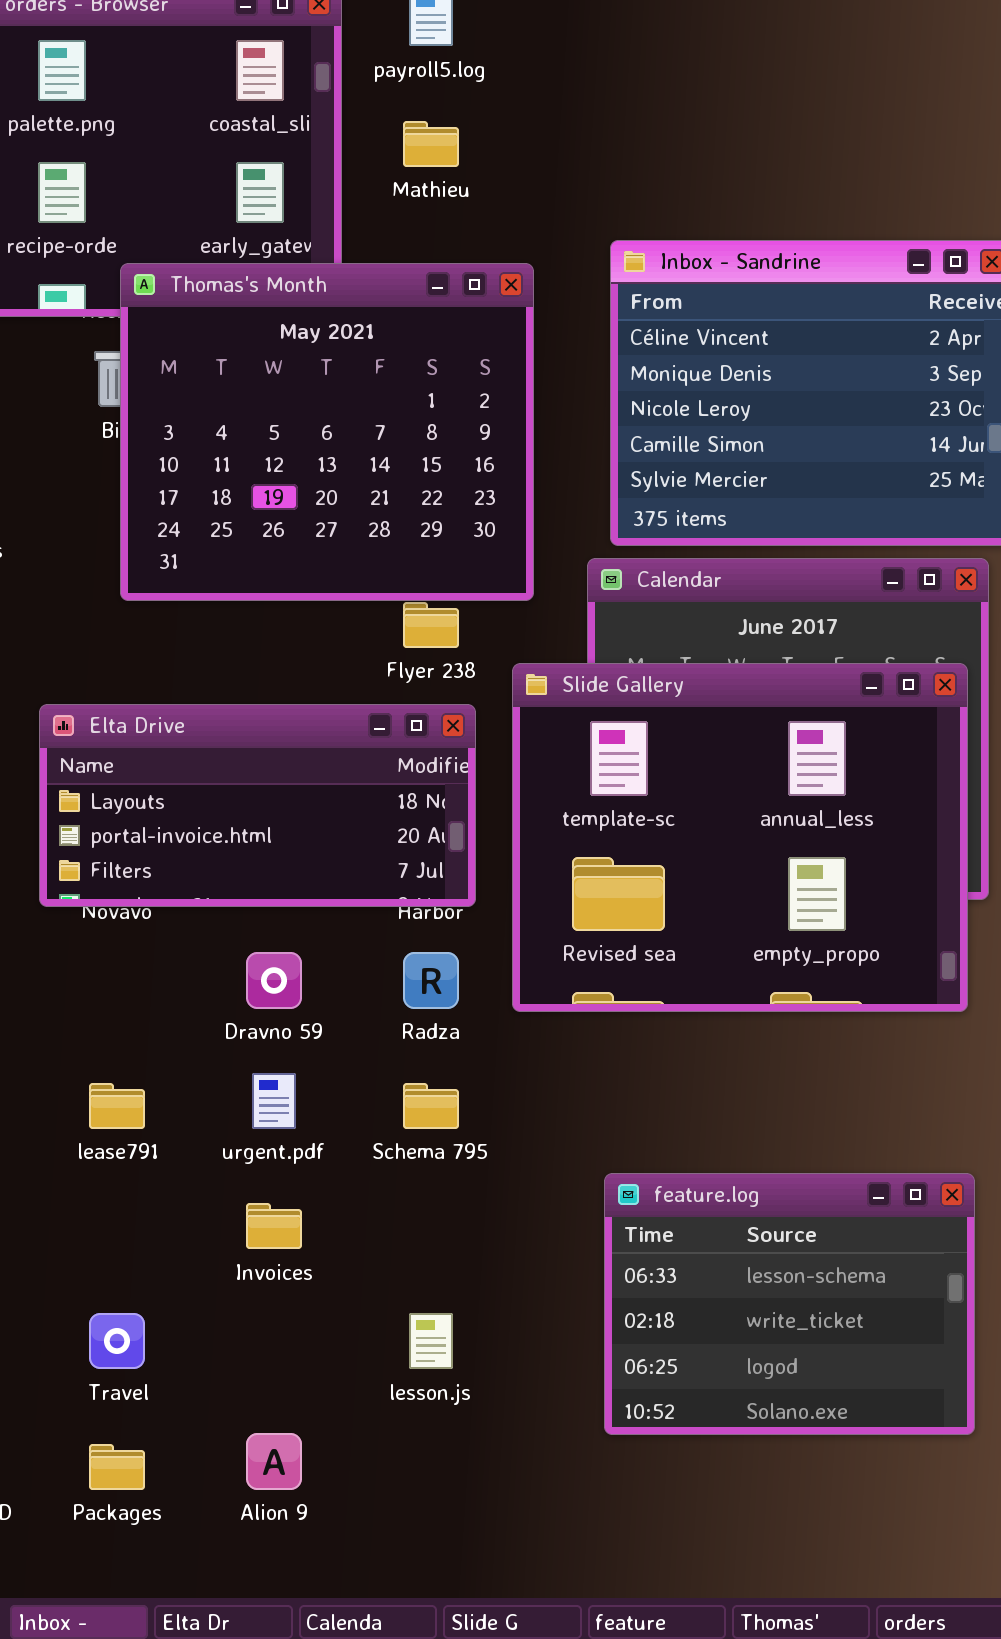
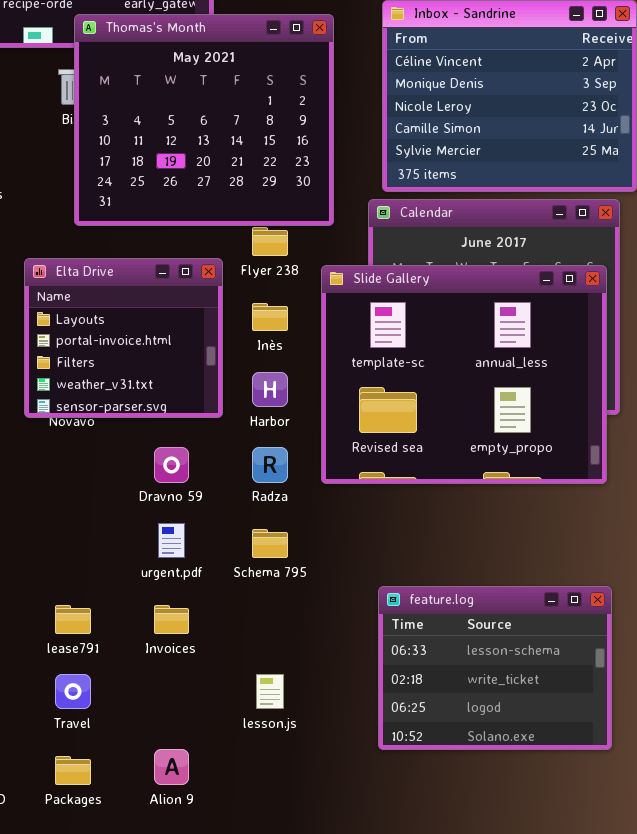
Elta Drive: [39,704,476,907] -> [24,258,223,418], resized
lease791: [89,1083,145,1129] -> [55,605,91,634], moved

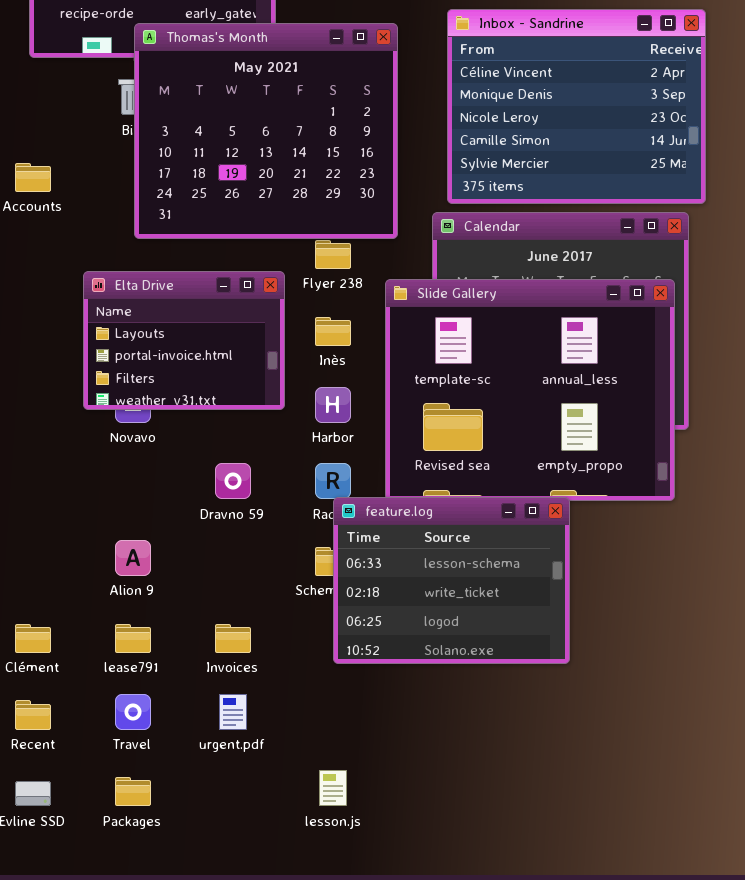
Elta Drive: [24,258,223,418] -> [83,271,285,410], resized
urgent.pdf: [158,523,185,558] -> [219,694,247,730], moved
feature.log: [378,586,612,750] -> [333,497,570,664], moved
lesson.js: [256,674,284,709] -> [319,770,347,806], moved
Alion 9: [154,749,189,785] -> [115,540,151,576], moved

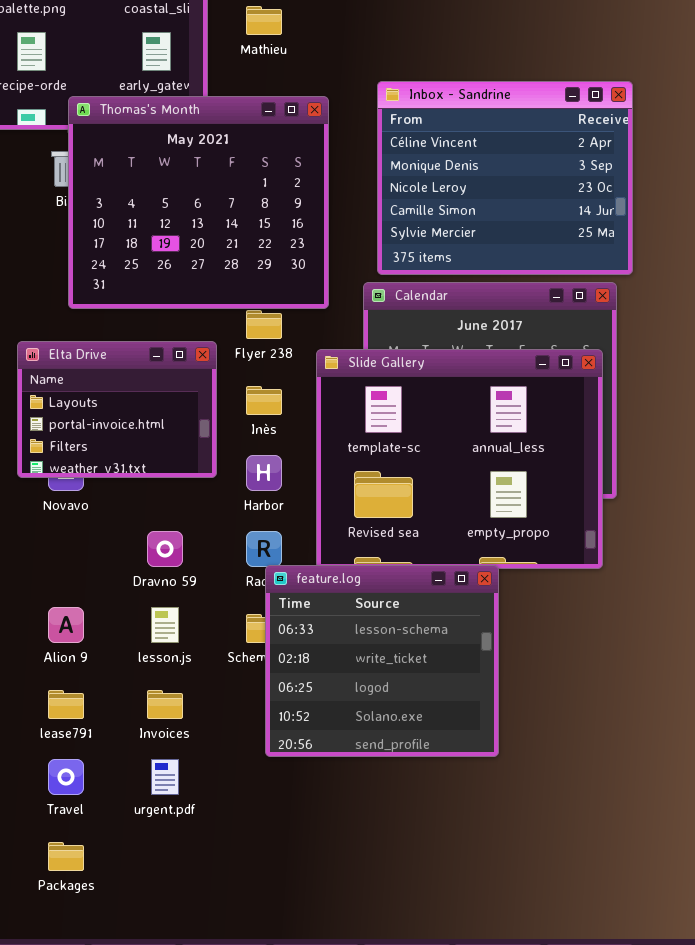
feature.log: [333,497,570,664] -> [265,565,499,757], resized
lesson.js: [319,770,347,806] -> [151,607,179,643], moved

